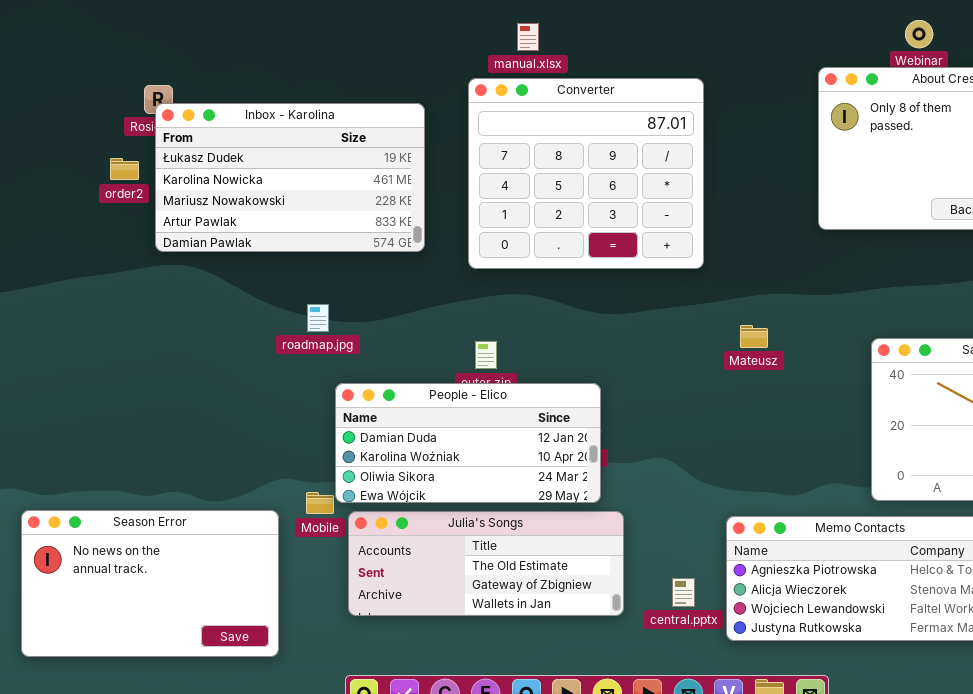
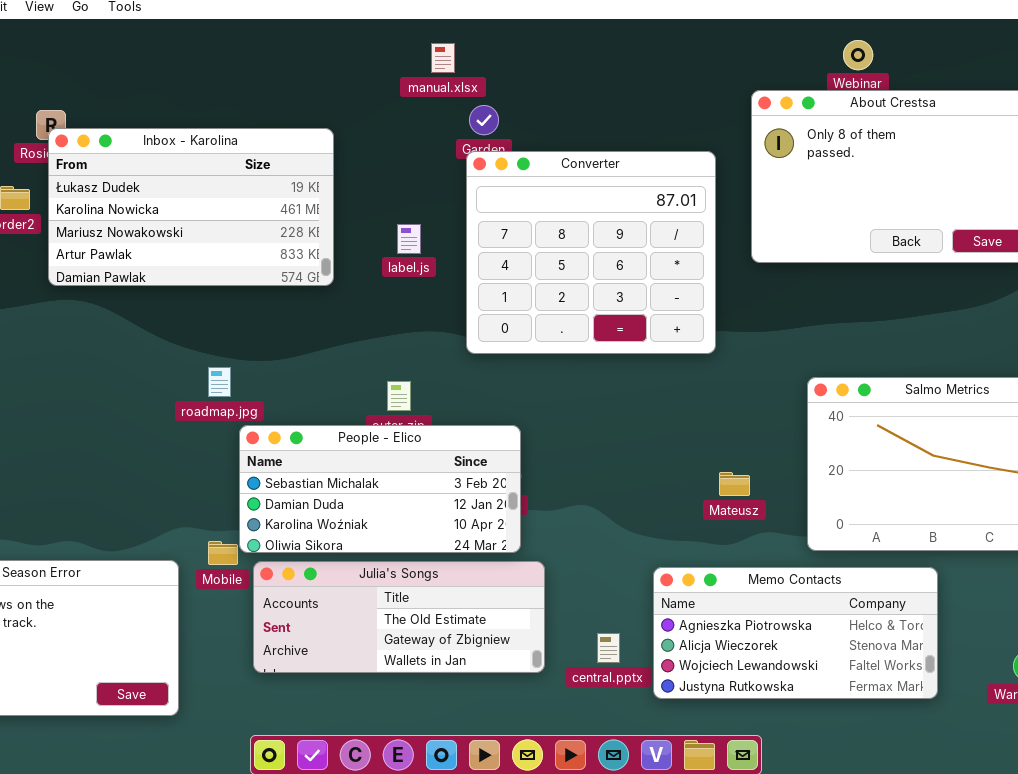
Converter: [468,78,704,269] -> [466,151,716,354], moved
roadmap.jpg: [307,304,329,332] -> [208,367,231,397], moved
Mateusz: [740,325,768,348] -> [719,472,750,496], moved
People - Elico: [335,383,601,503] -> [239,425,521,553], scrolled up 1 row

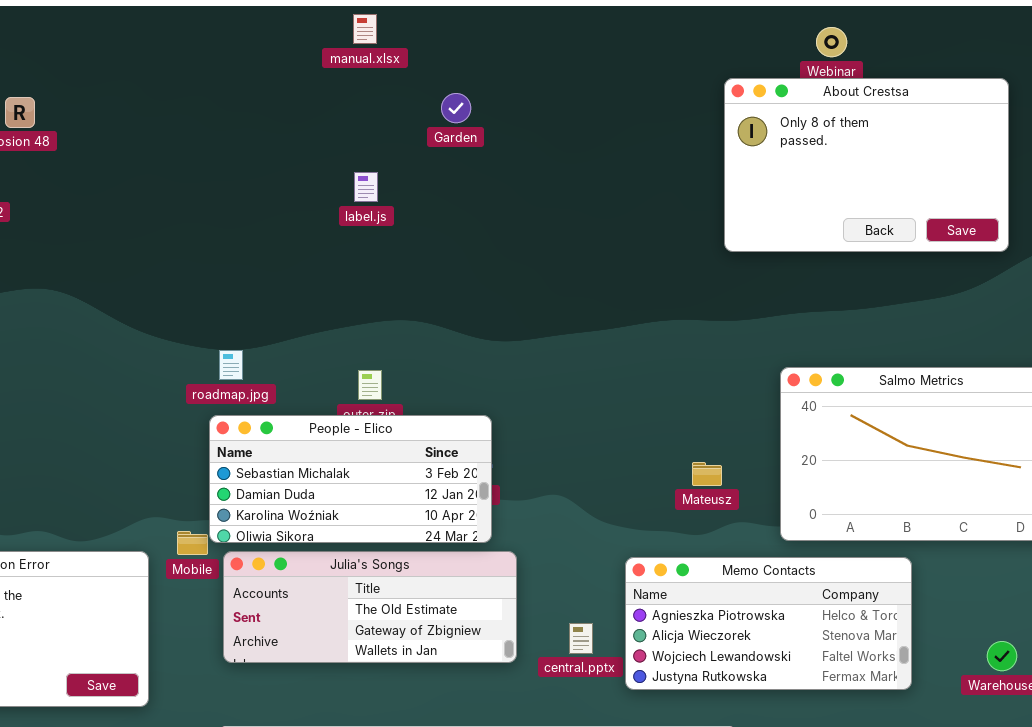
manual.xlsx: [431,43,455,73] -> [353,14,377,44], moved
Inbox - Karolina: [48,128,334,286] -> none, closed
Converter: [466,151,716,354] -> none, closed
label.js: [397,224,421,254] -> [354,172,378,202], moved
roadmap.jpg: [208,367,231,397] -> [219,350,243,380], moved

